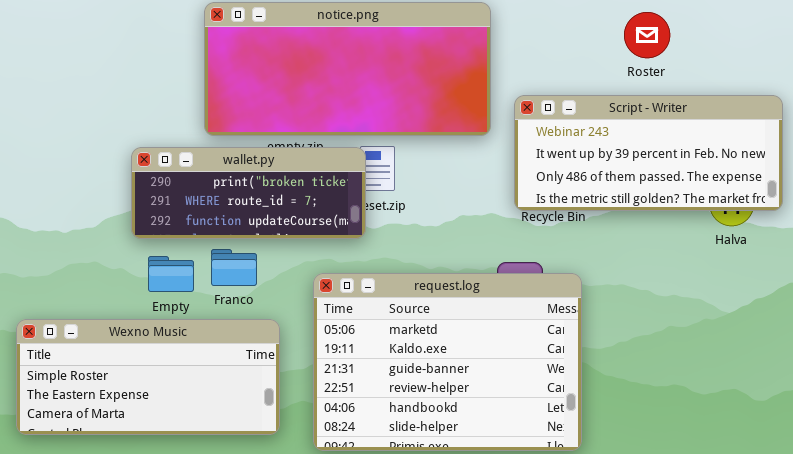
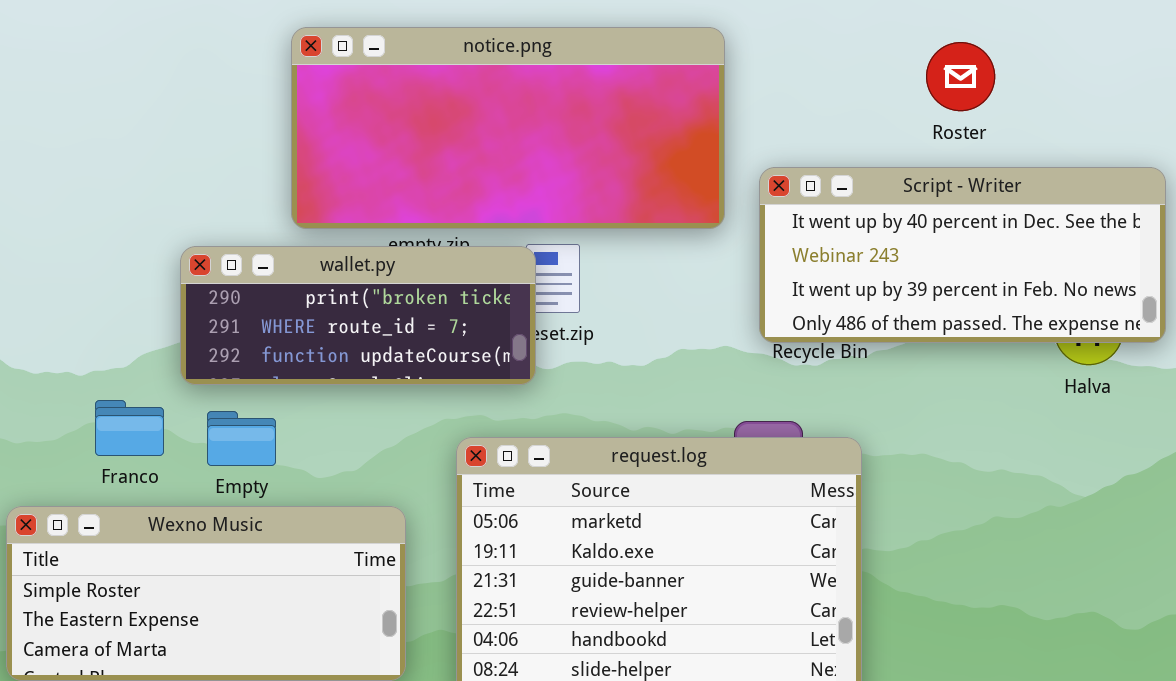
Script - Writer: [514,95,783,211] -> [759,167,1166,343], scrolled up 1 row
Franco: [211,249,257,286] -> [95,400,164,456], moved

